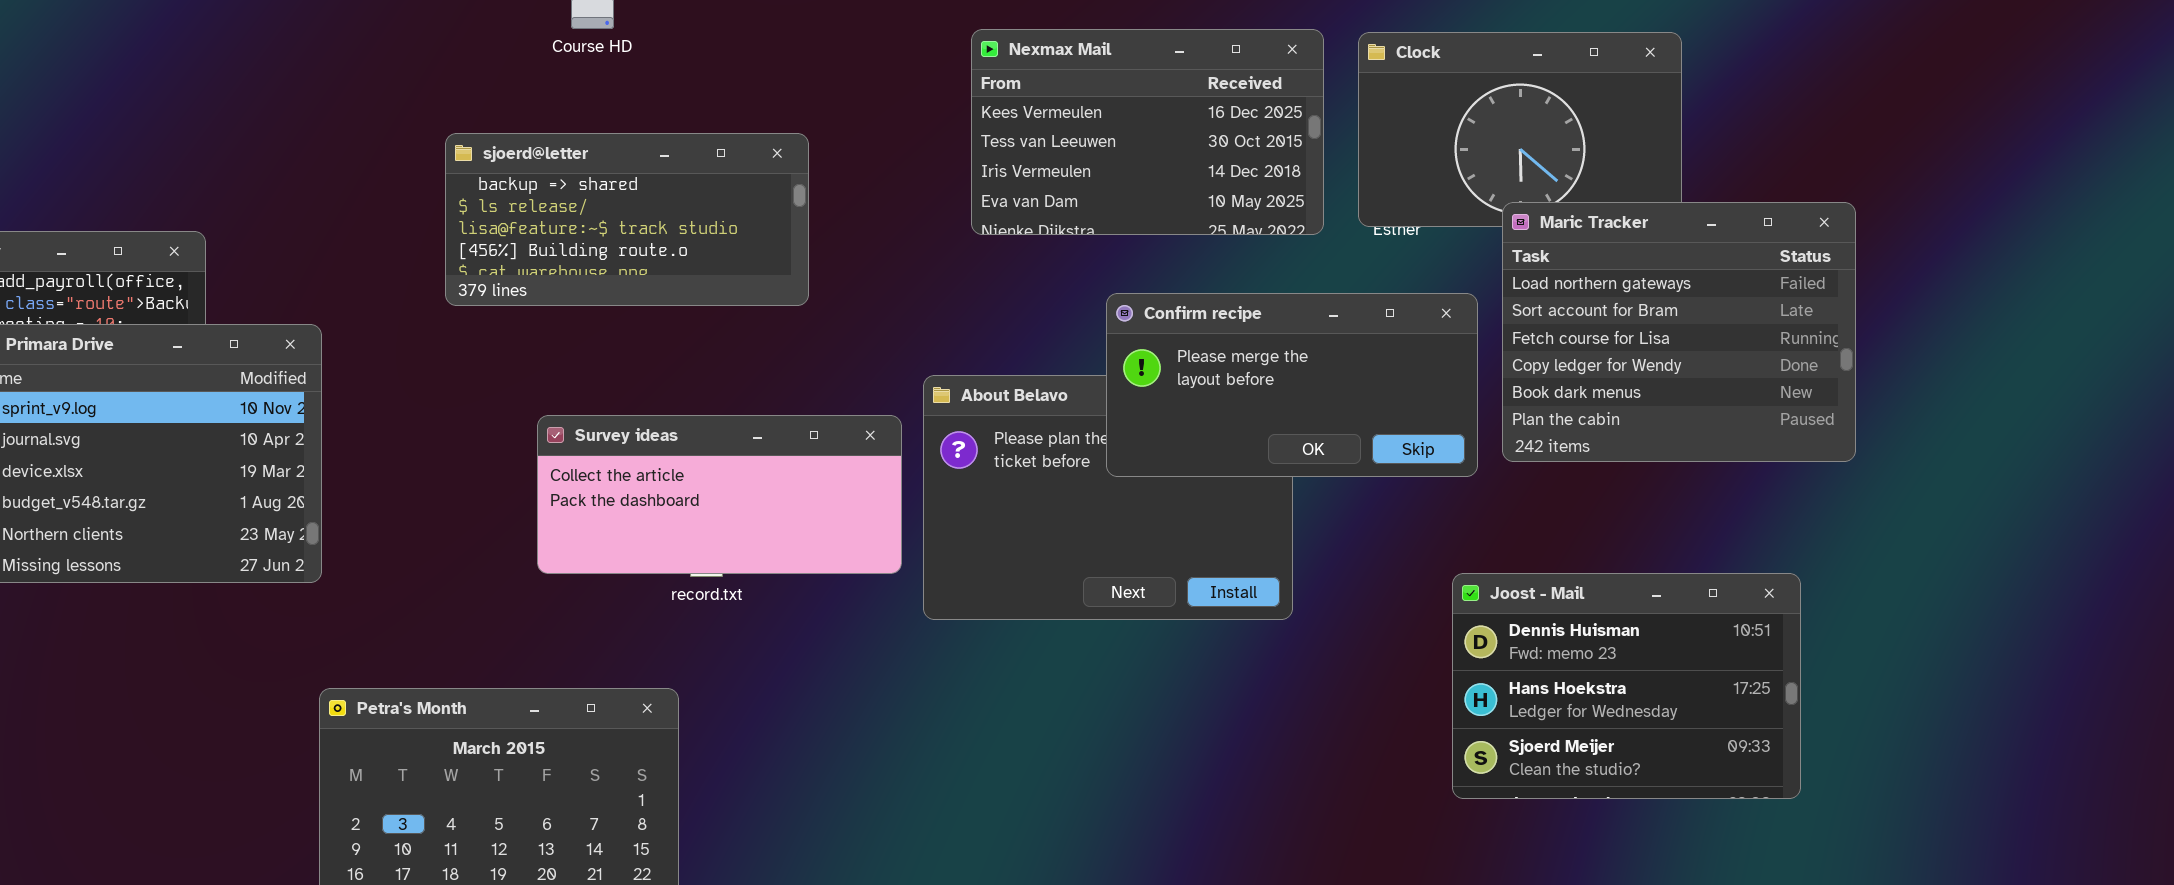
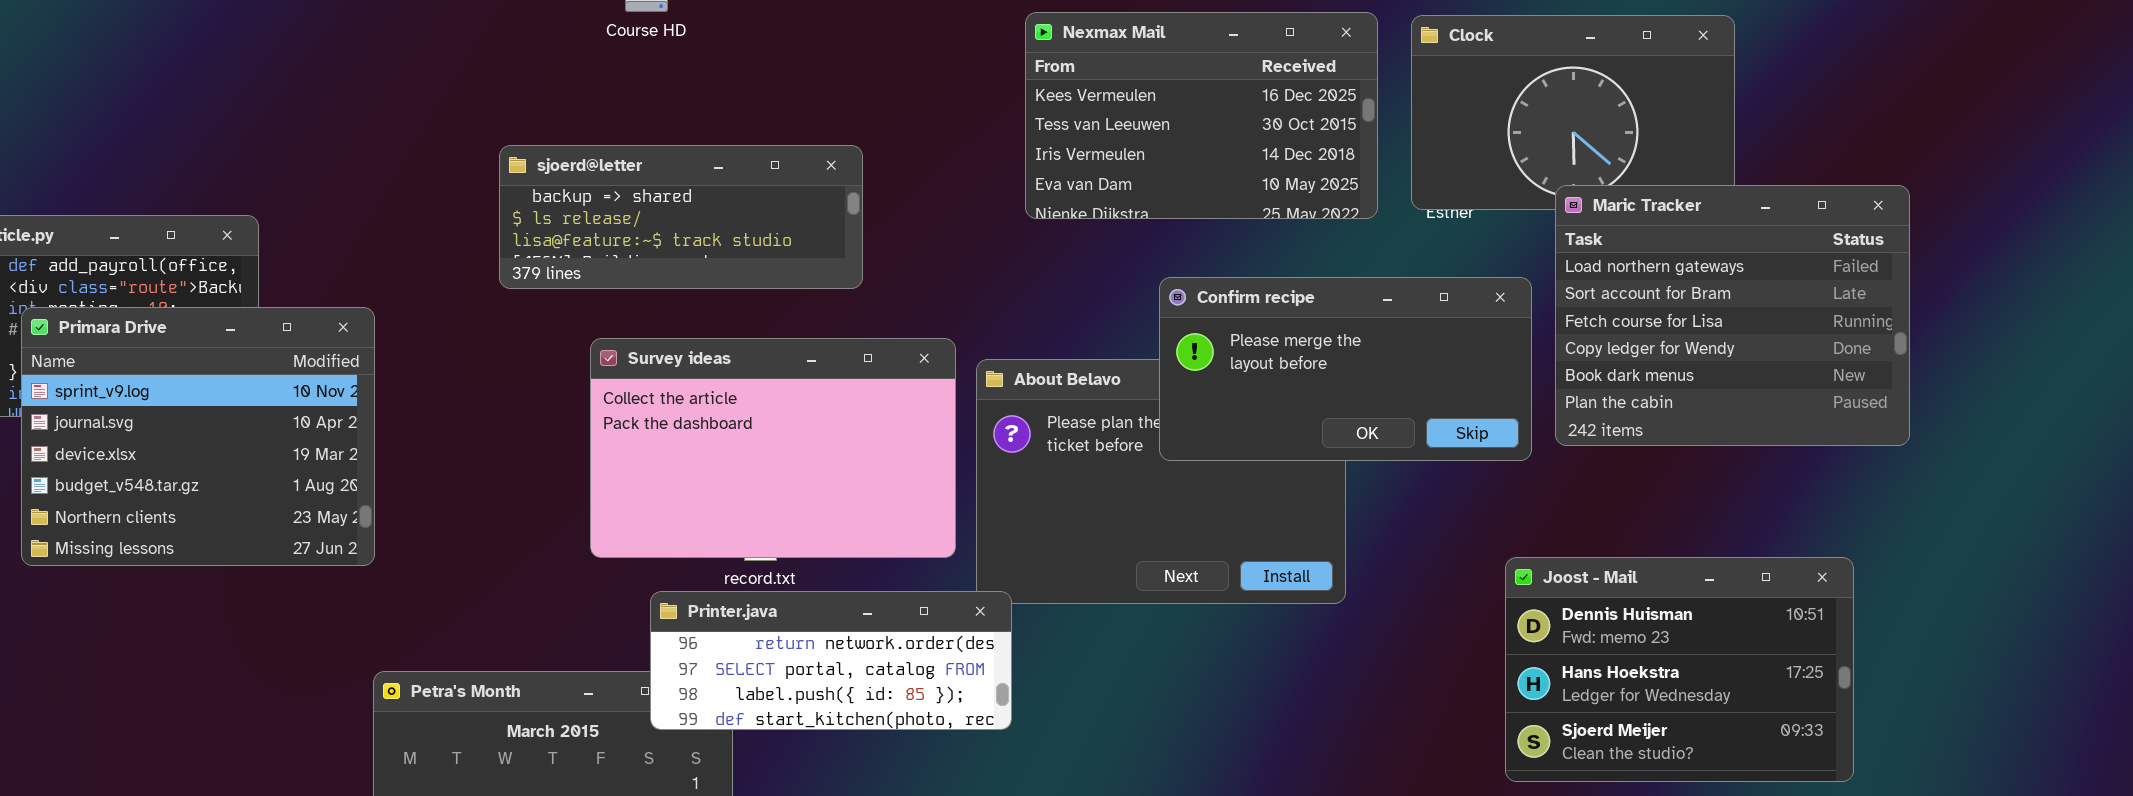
sjoerd@letter: [445,133,809,306] -> [499,145,863,289], resized
Survey ideas: [537,415,902,574] -> [590,338,956,558], resized
Printer.java: none -> [650,591,1012,730], opened

